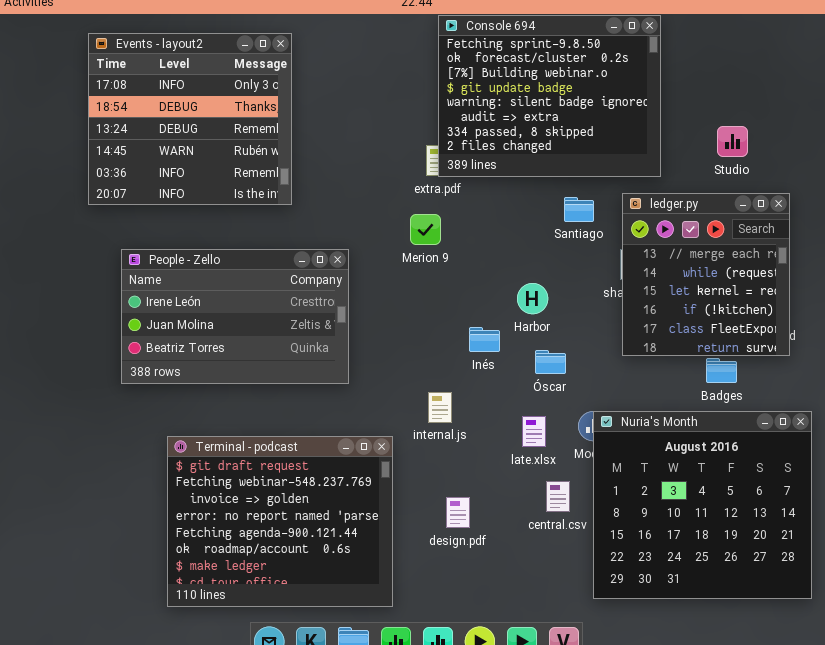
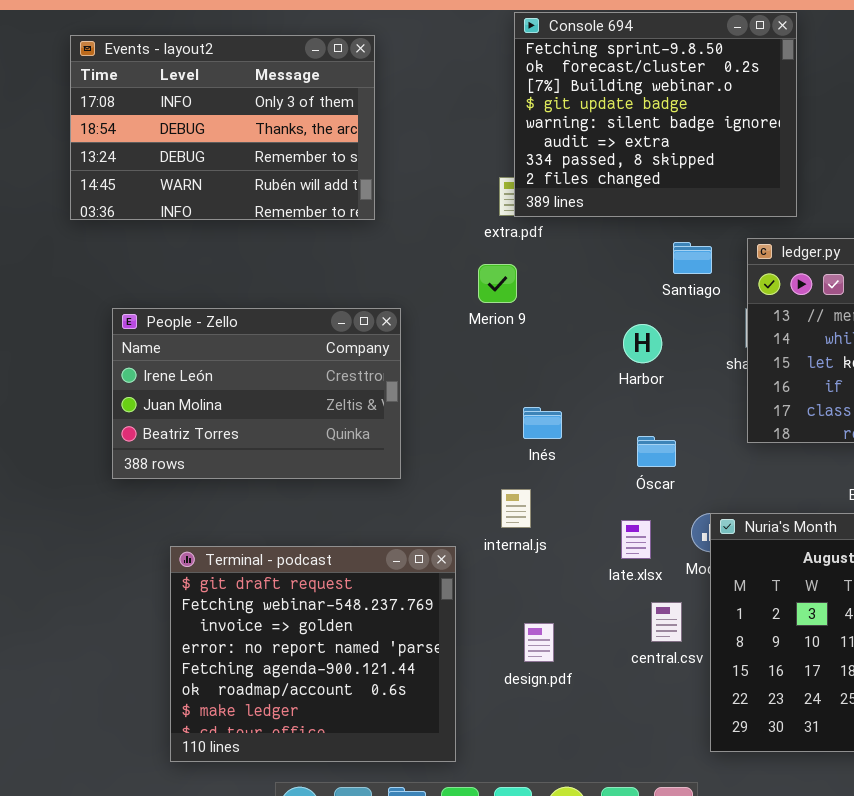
Events - layout2: [88,33,292,205] -> [70,35,375,220], resized
Harbor: [517,283,548,314] -> [623,324,662,363], moved
Inés: [469,327,500,352] -> [523,407,562,439], moved

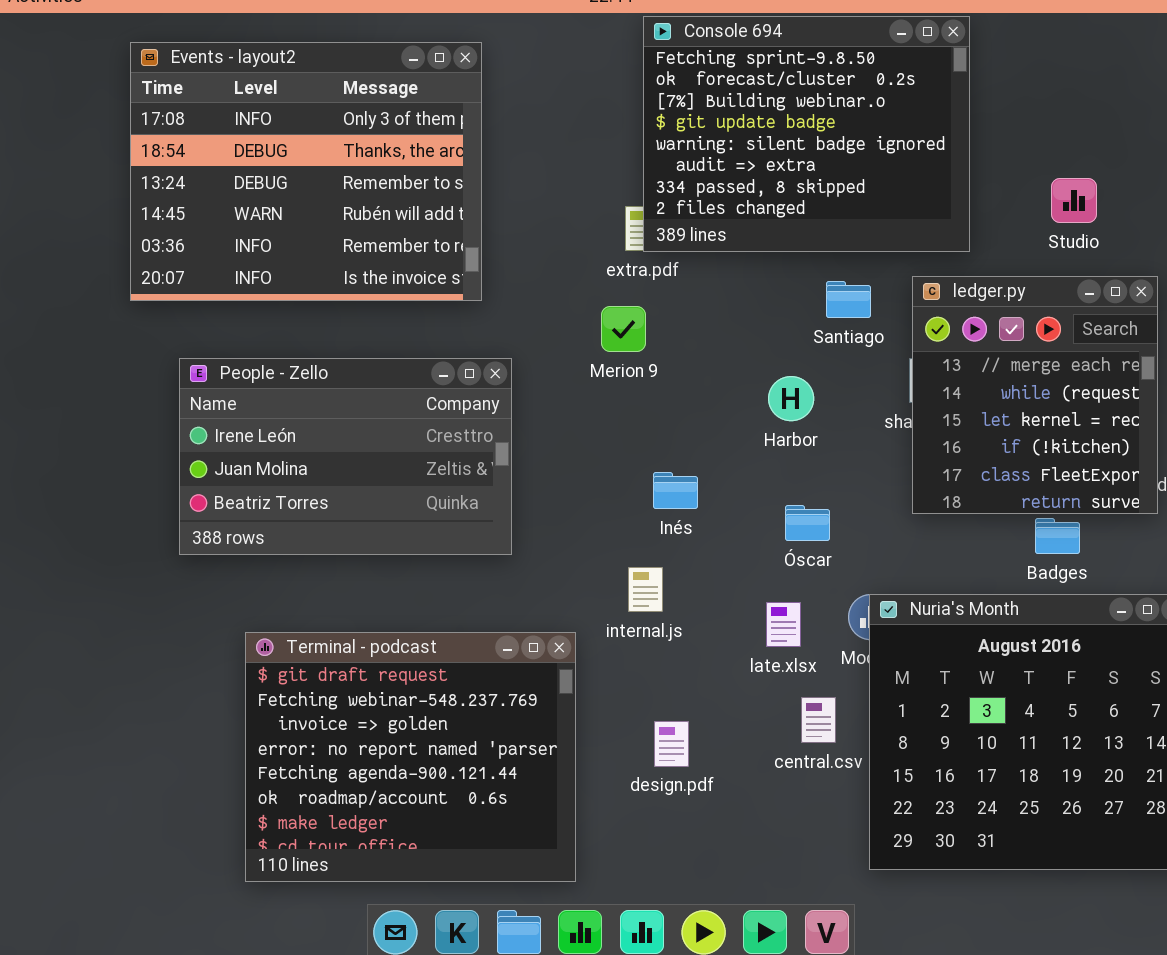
Events - layout2: [70,35,375,220] -> [130,42,482,301], resized

